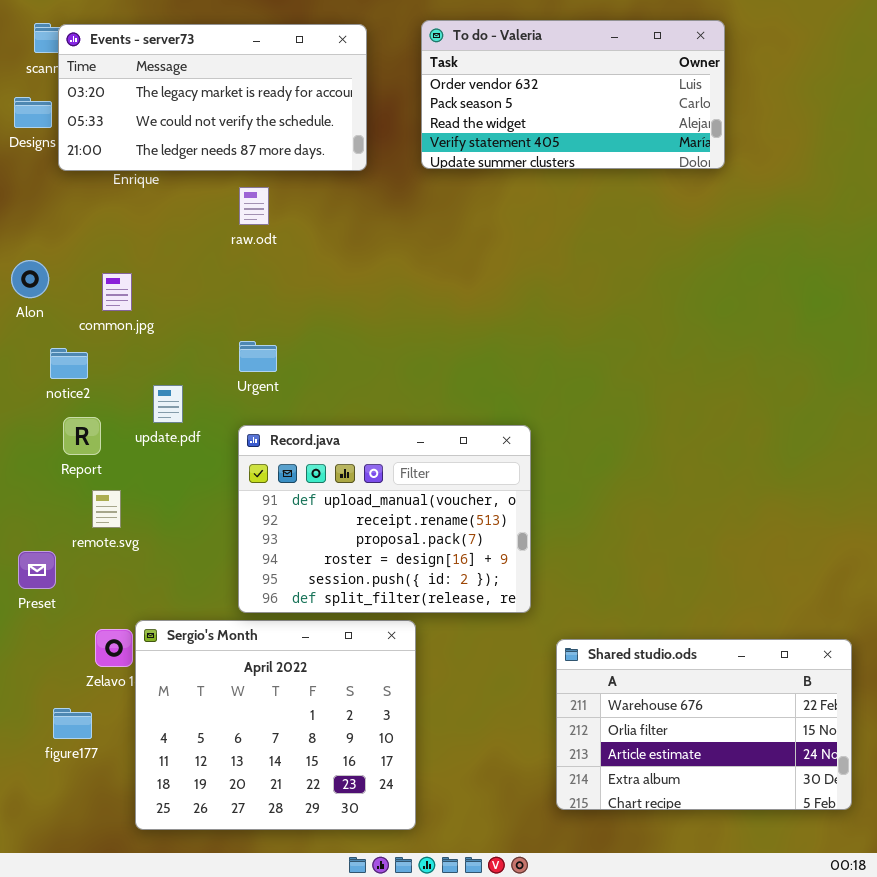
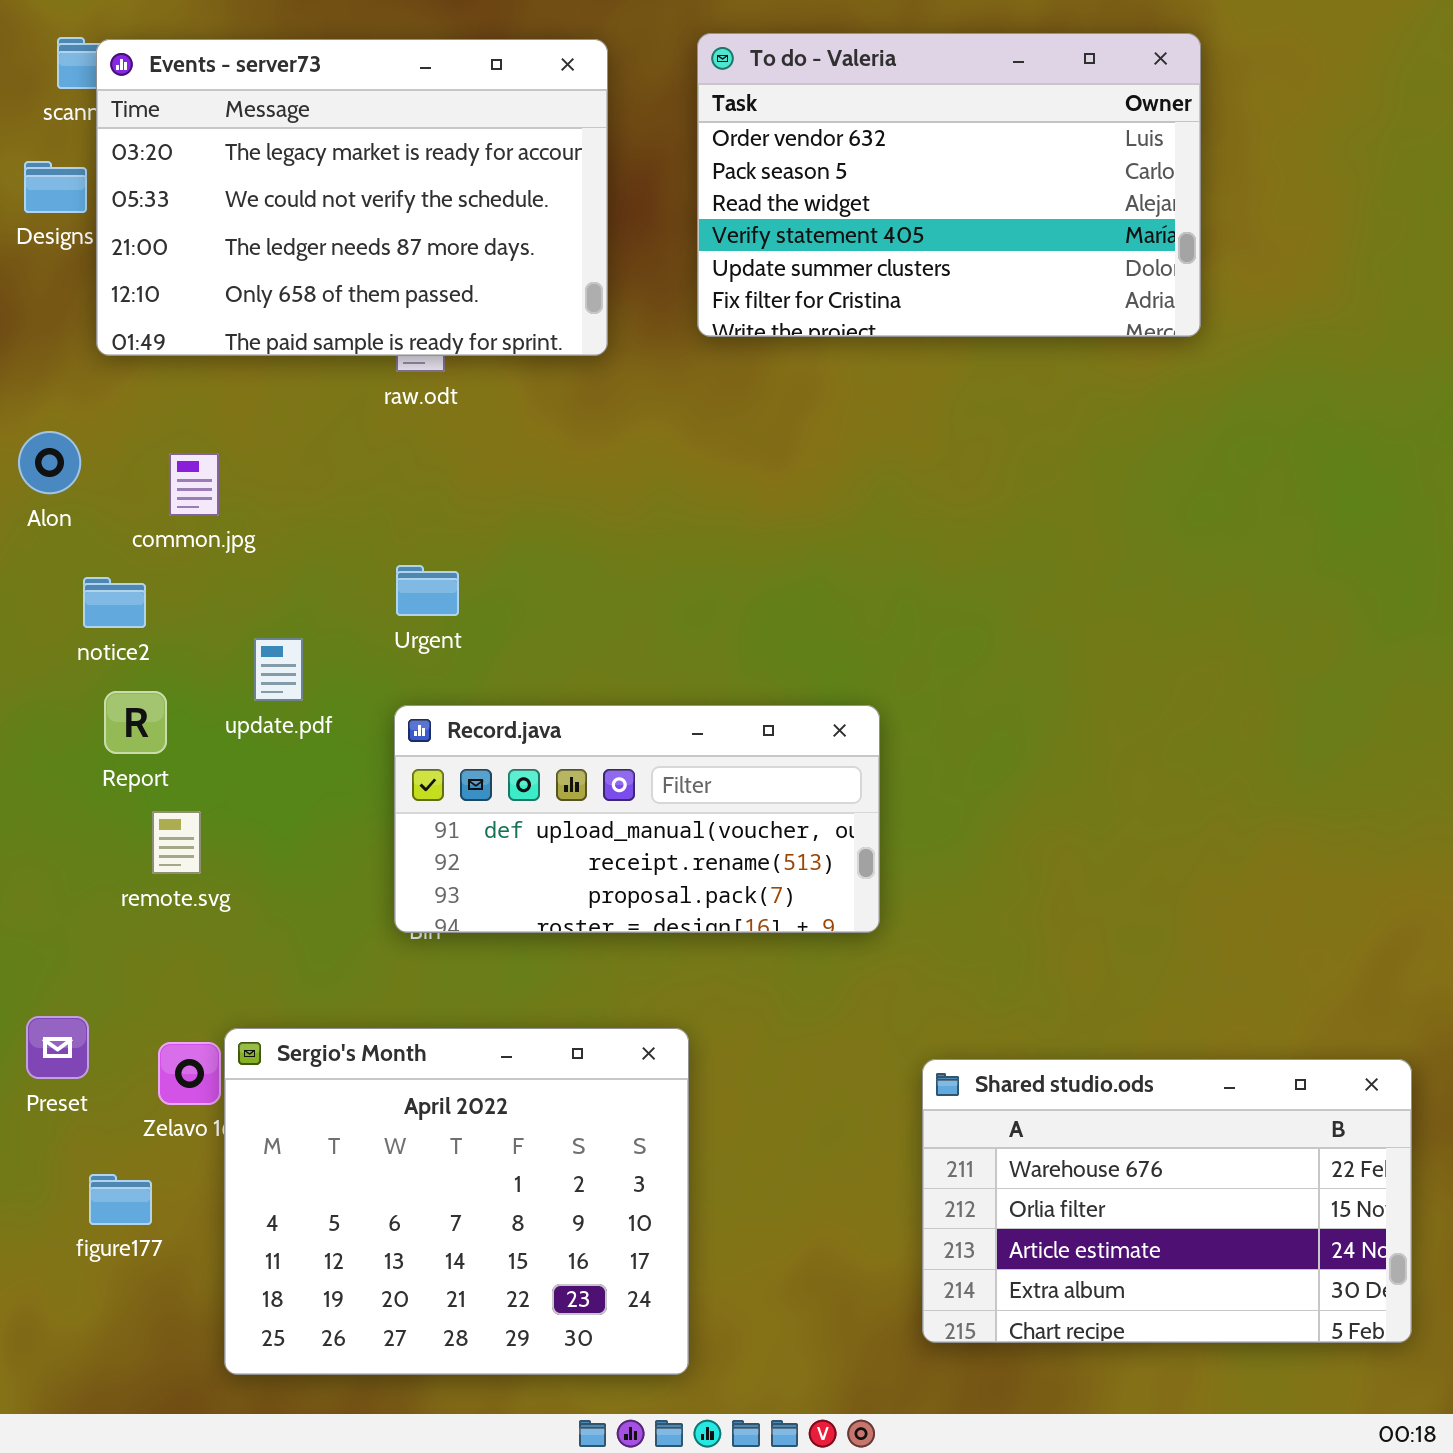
To do - Valeria: [421,20,725,169] -> [697,33,1201,337], resized
Events - server73: [58,24,367,171] -> [96,39,608,356], resized
Record.java: [238,425,531,613] -> [394,705,880,933], resized
Preset: [18,551,56,589] -> [26,1016,89,1079], moved

